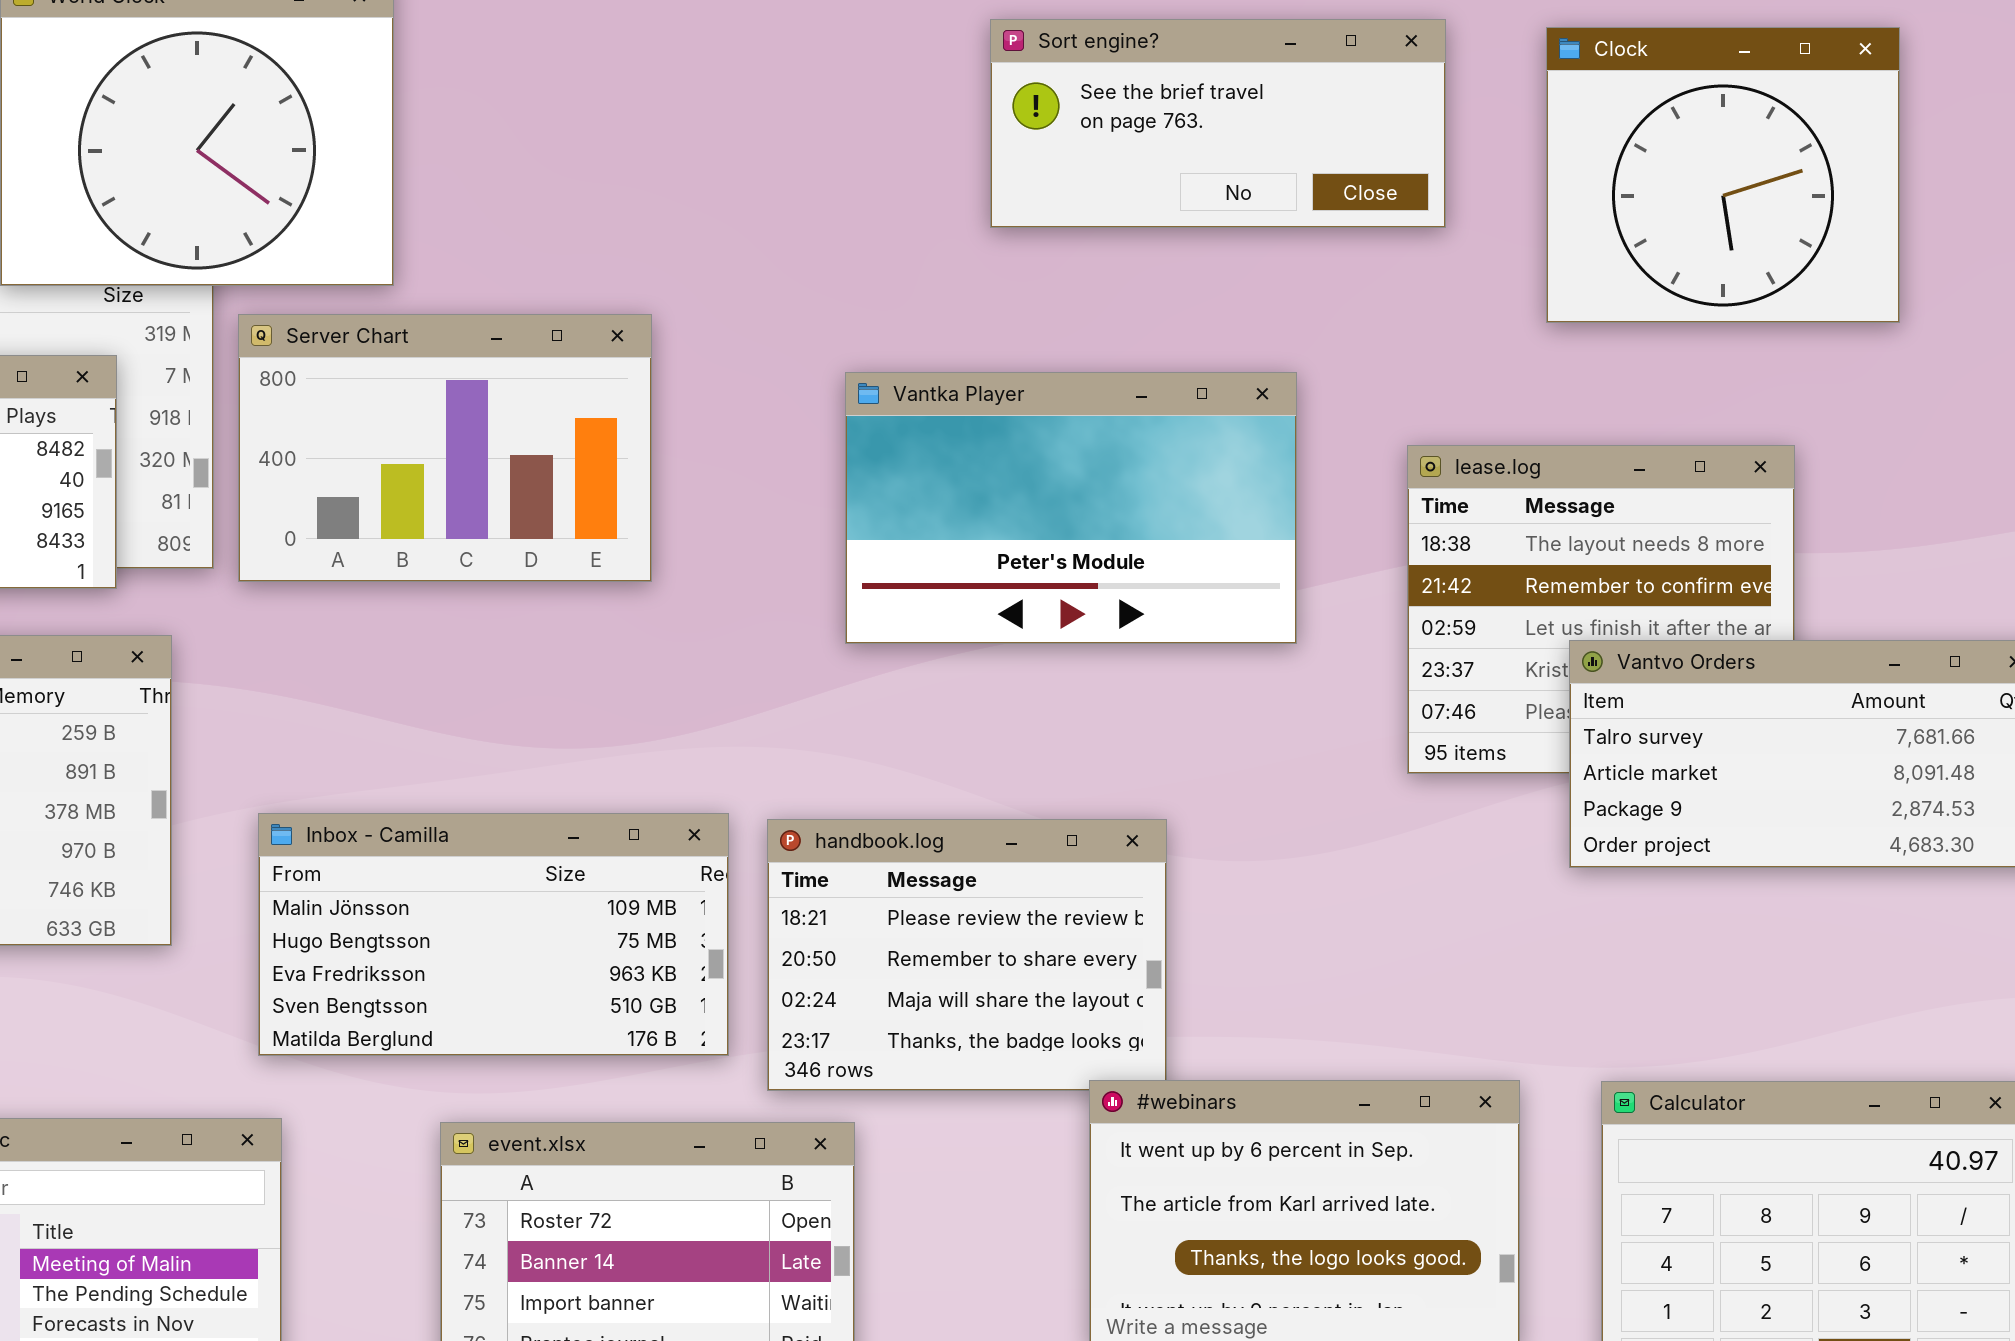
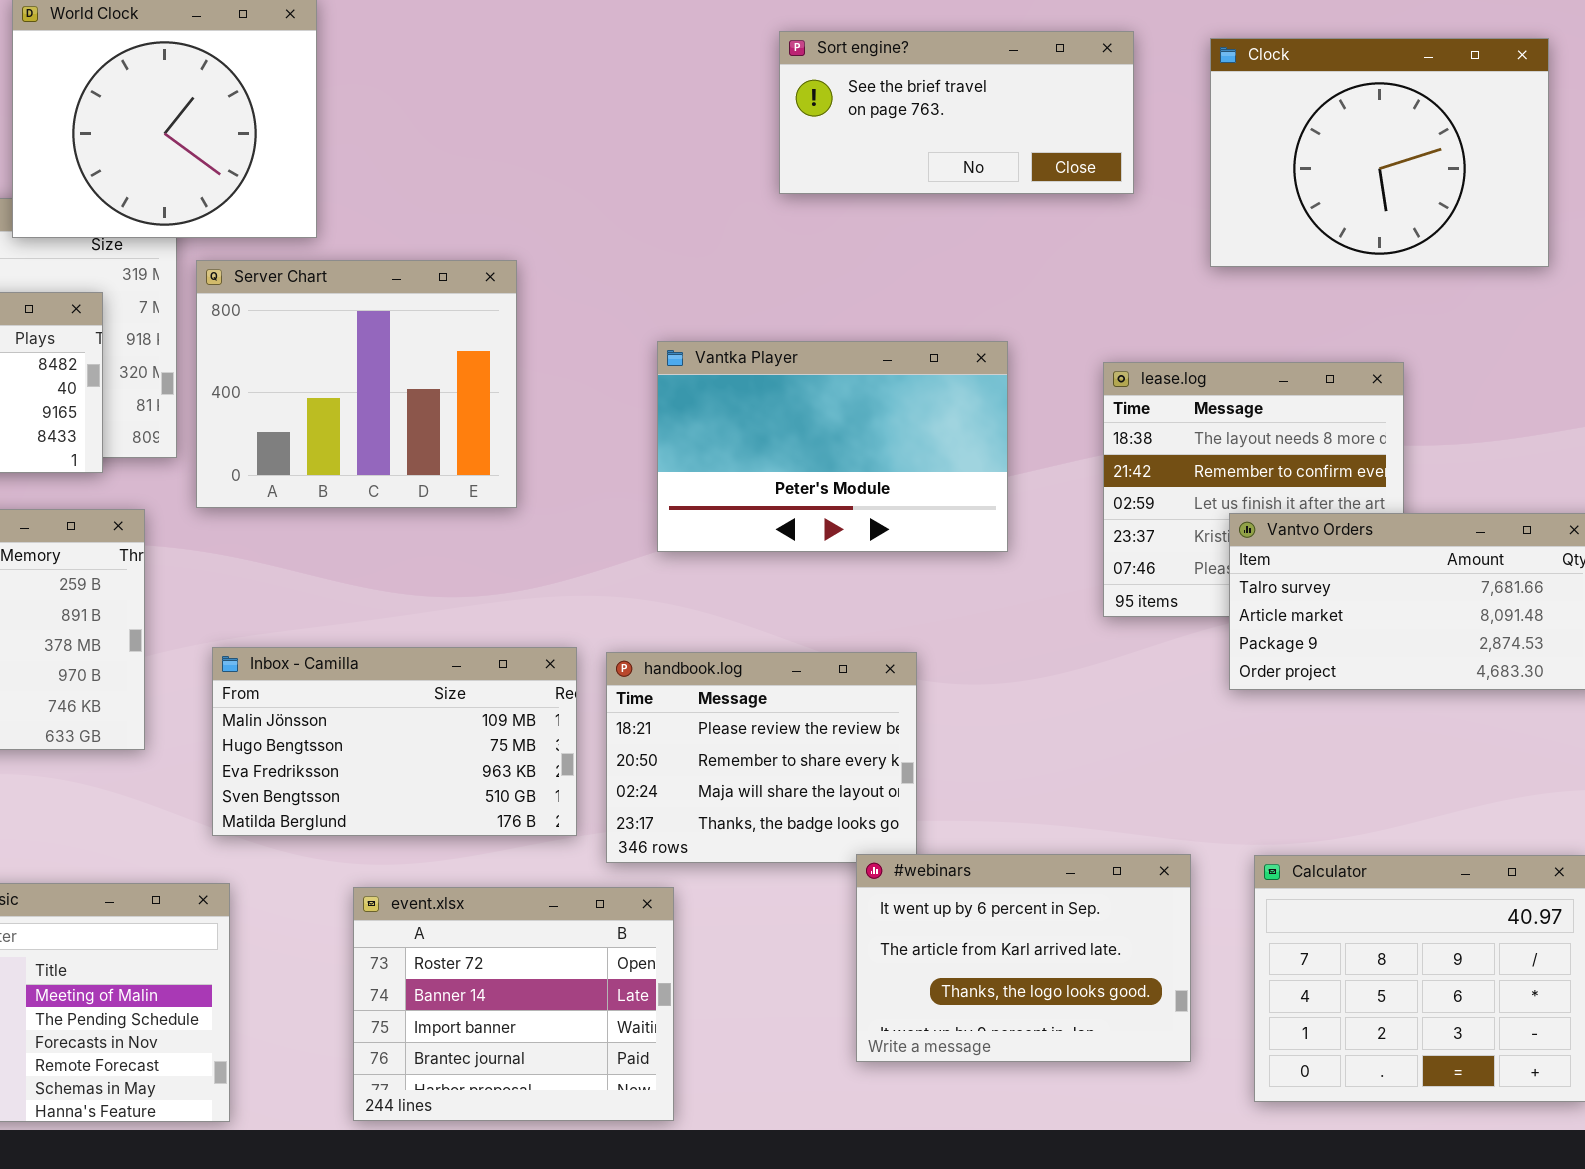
Clock: [1546,27,1900,323] -> [1210,38,1549,267], resized
Server Chart: [238,314,652,582] -> [196,260,517,508], resized
Vantka Player: [845,372,1297,644] -> [657,341,1008,552], moved

